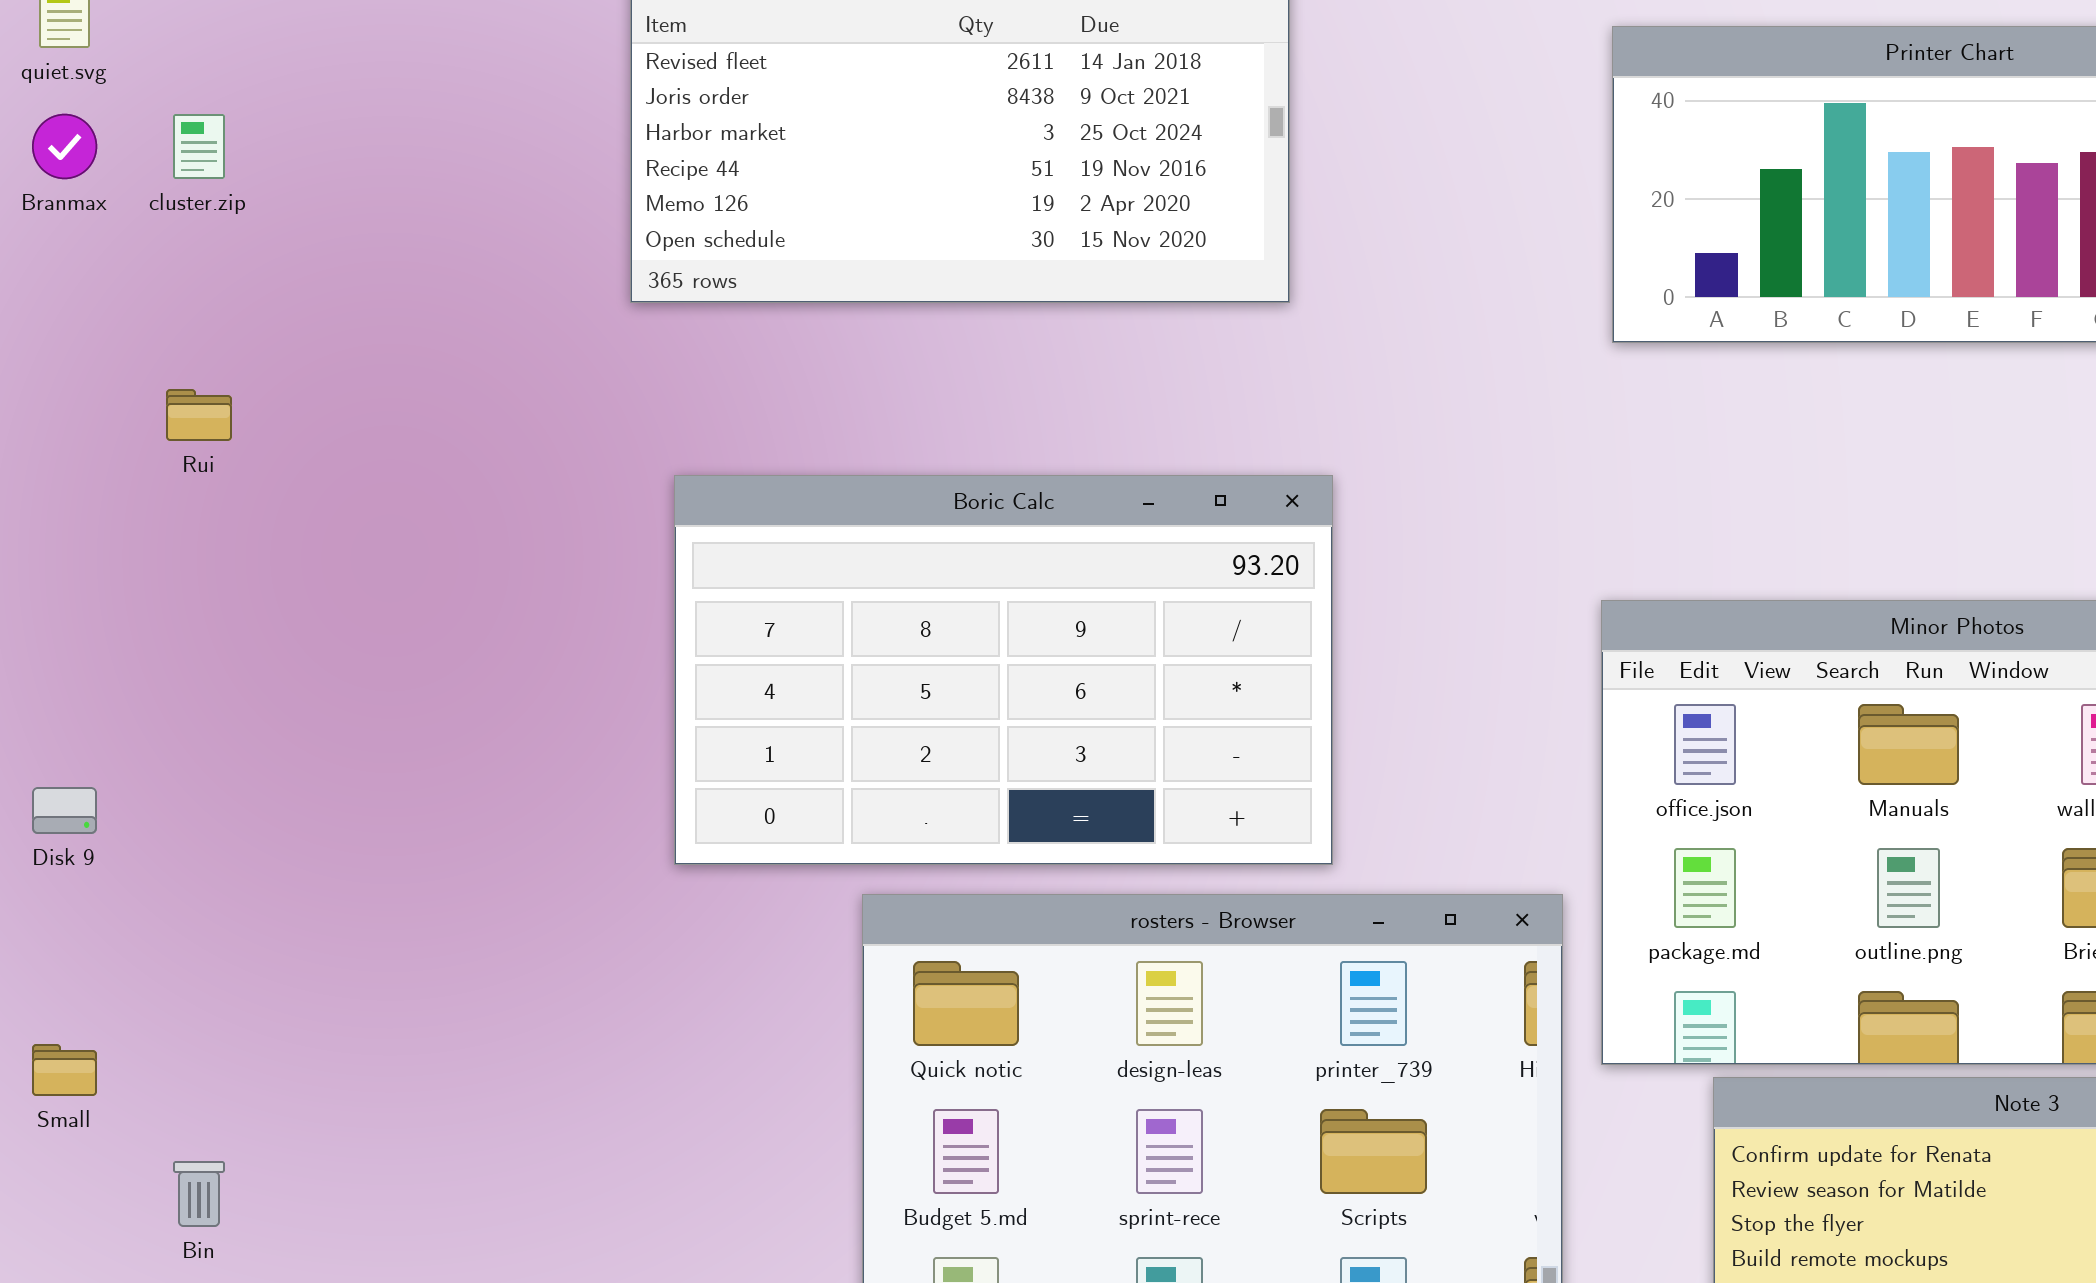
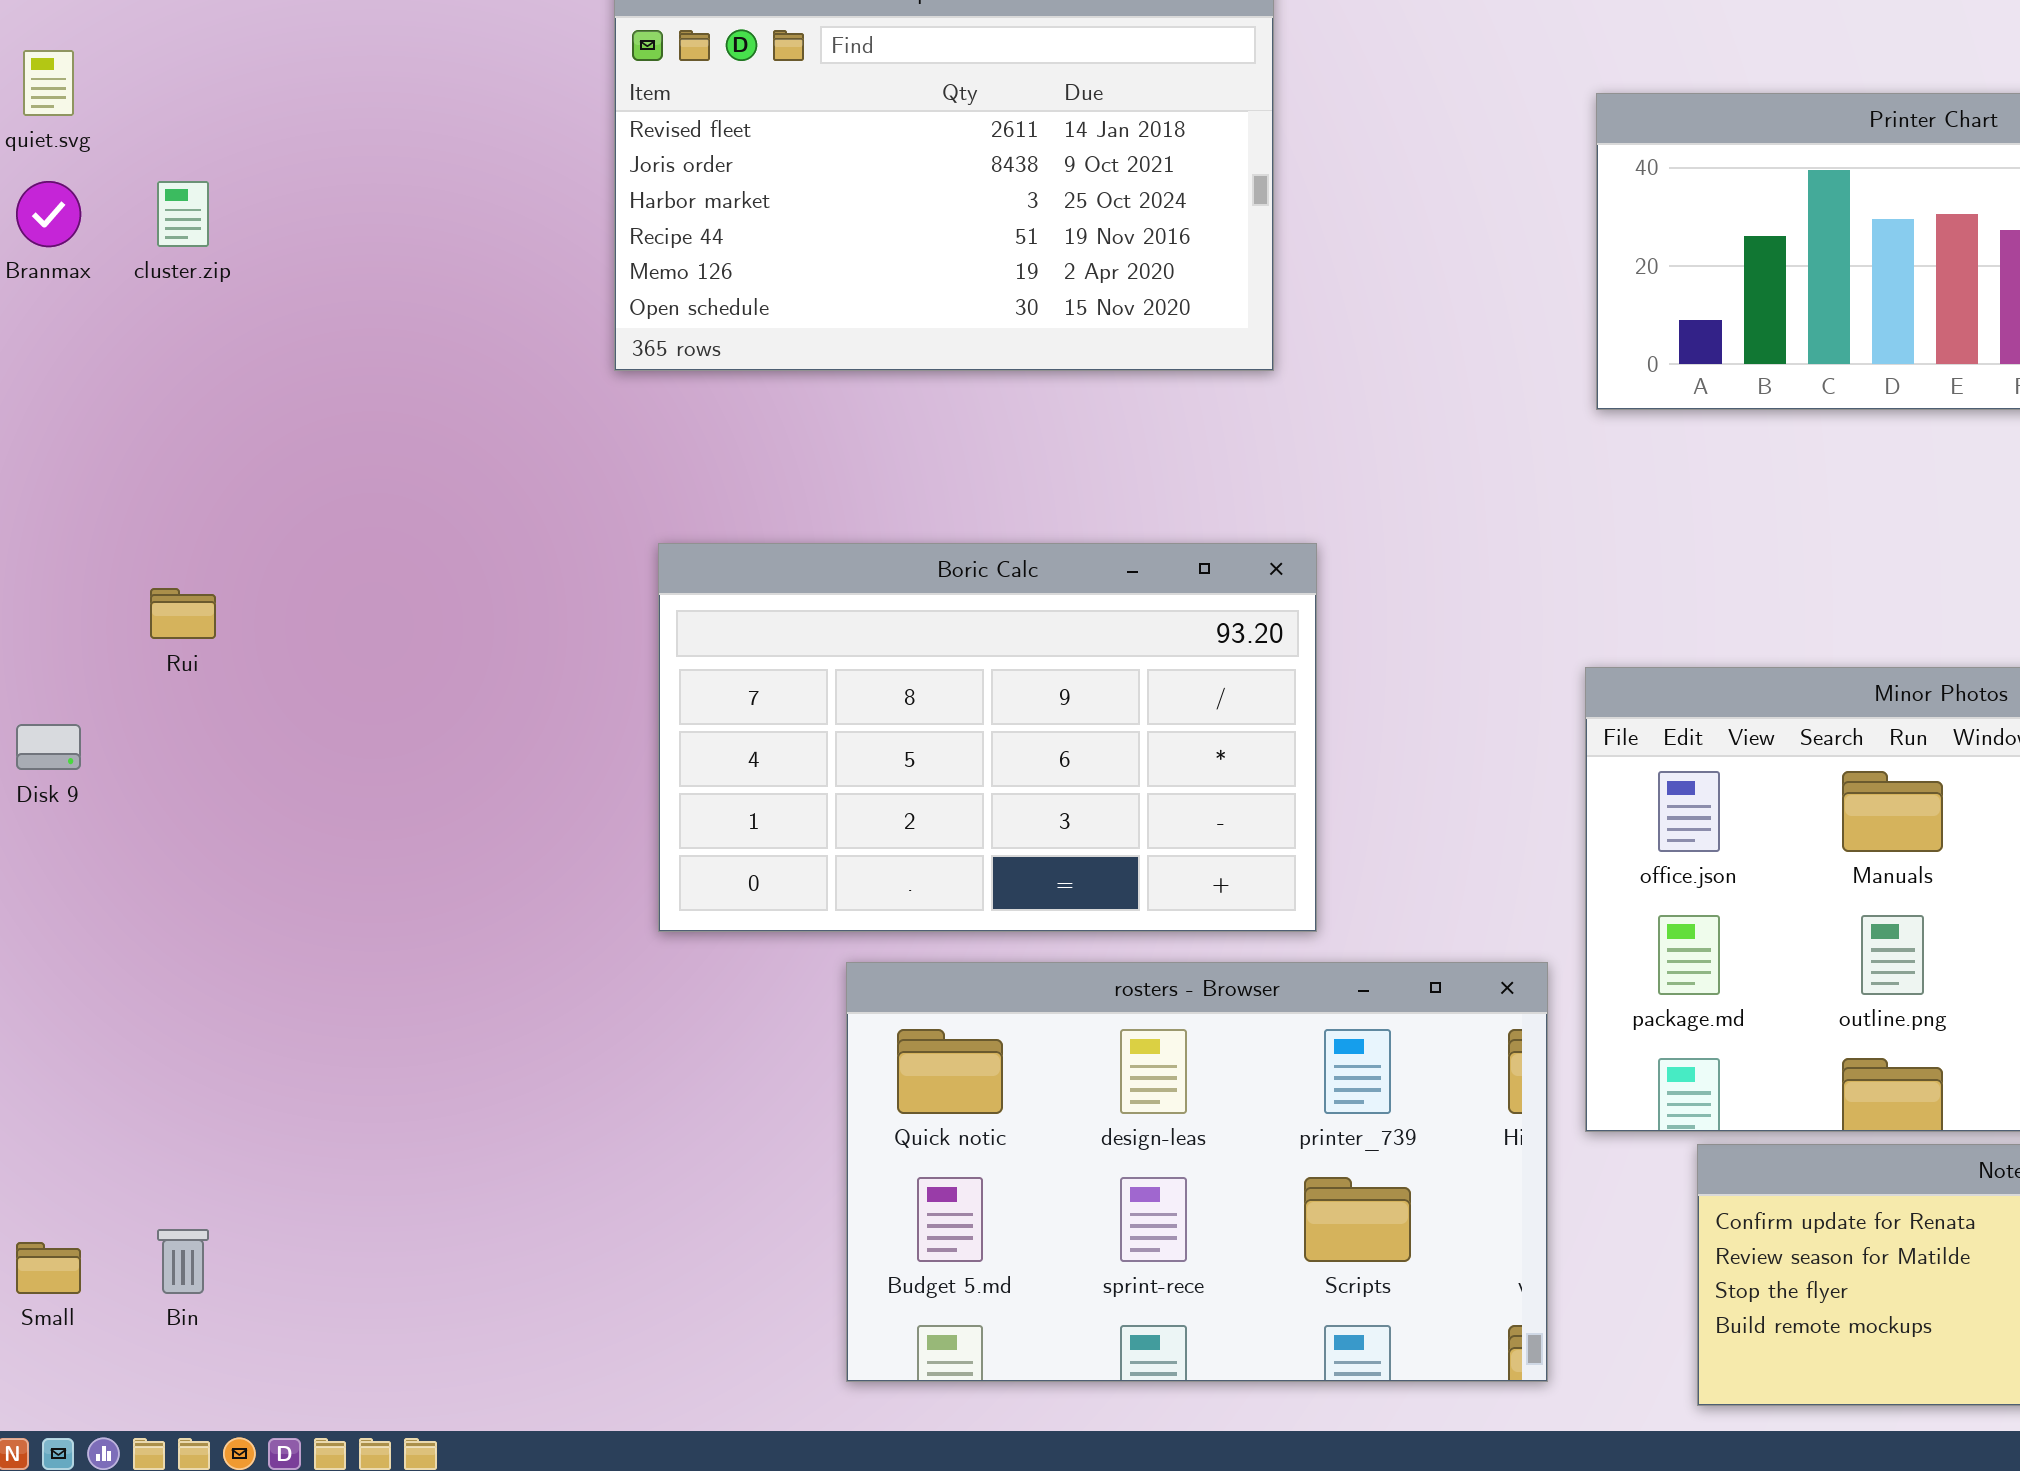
Rui: [166,389,232,441] -> [150,588,216,639], moved
Disk 9: [32,787,97,834] -> [16,724,81,770], moved
Small: [32,1044,97,1096] -> [16,1242,81,1294], moved

